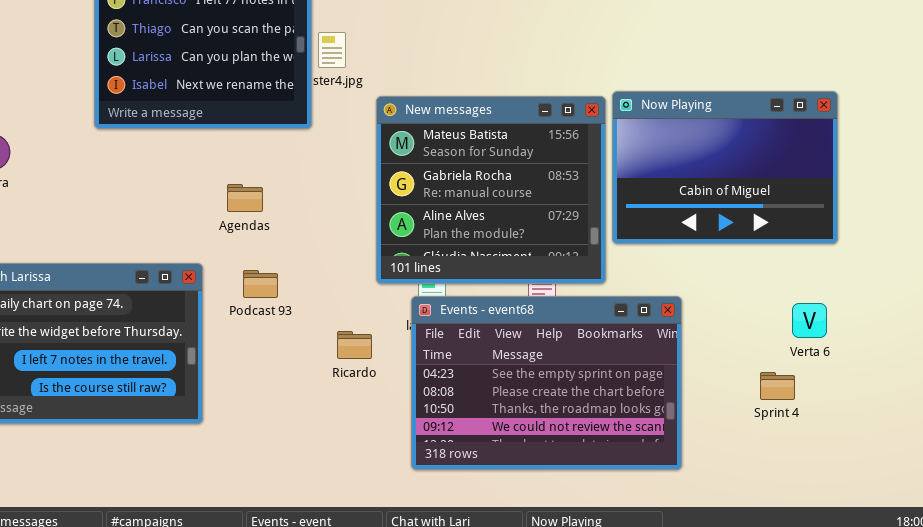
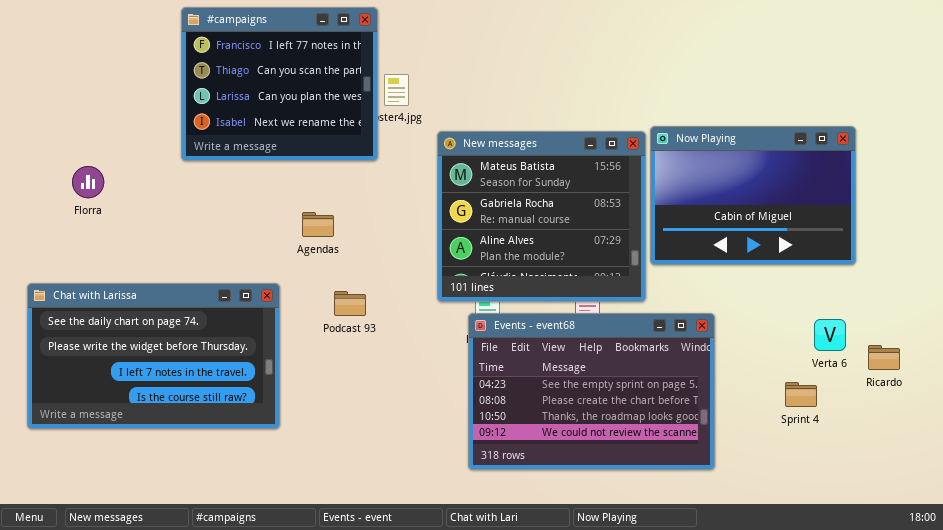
Podcast 93: [243,270,278,298] -> [334,291,366,316], moved
Ricardo: [337,331,372,359] -> [868,345,900,370], moved

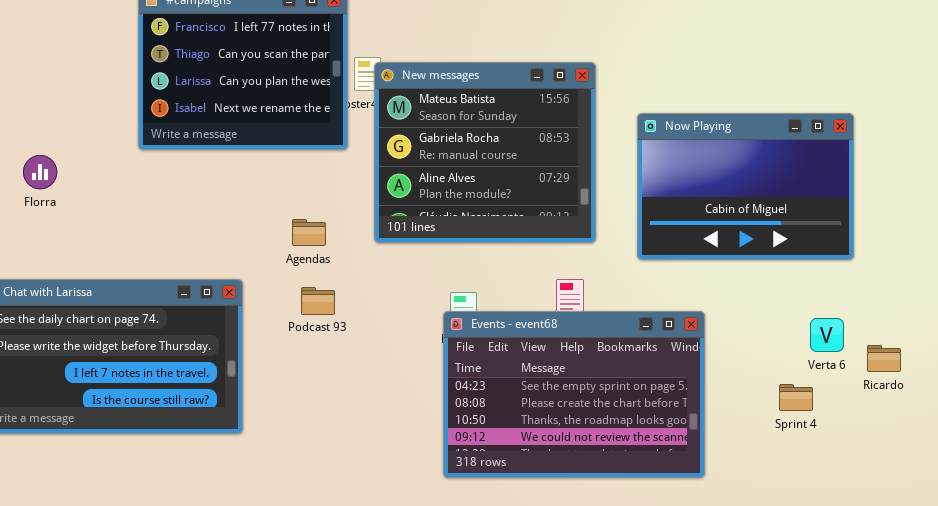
New messages: [437,131,646,302] -> [374,62,596,243], moved
Agendas: [302,212,334,237] -> [292,219,326,246], moved

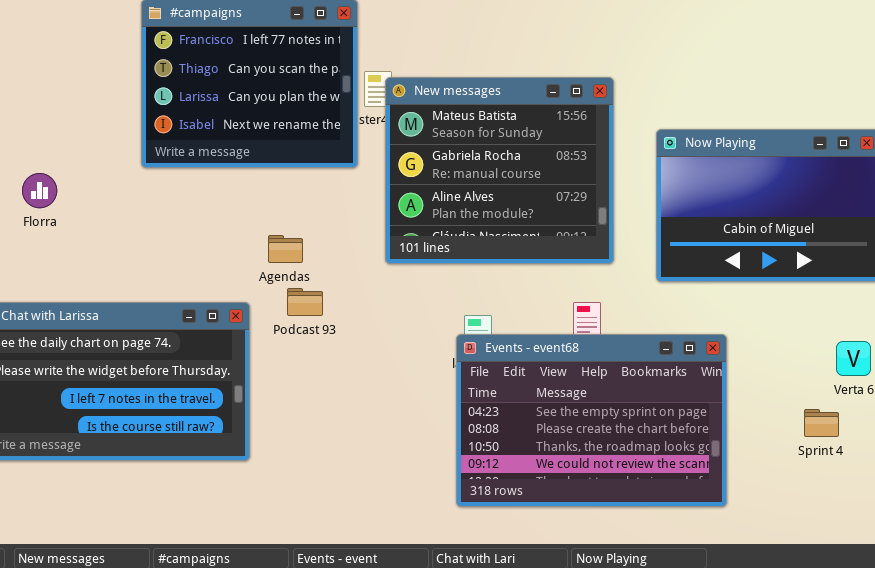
Agendas: [292,219,326,246] -> [268,235,303,263], moved
Podcast 93: [301,287,335,315] -> [287,288,323,316], moved

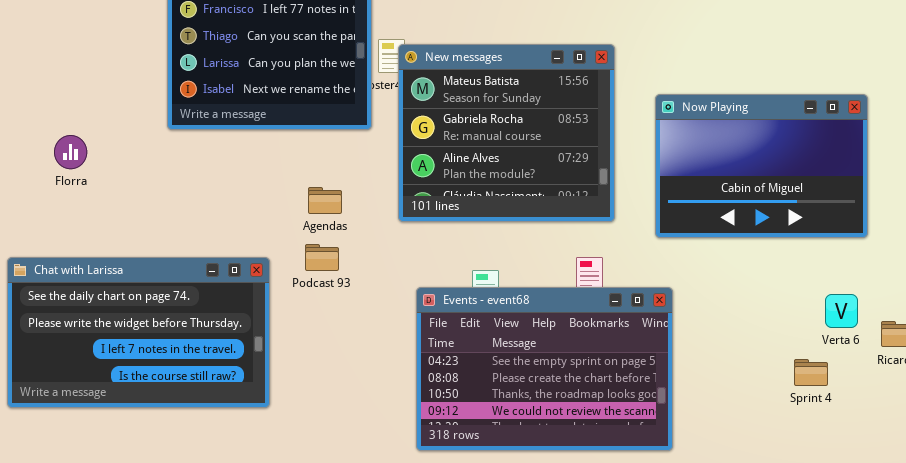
Agendas: [268,235,303,263] -> [308,187,342,214], moved
Events - event68: [456,334,727,507] -> [416,287,673,451], moved

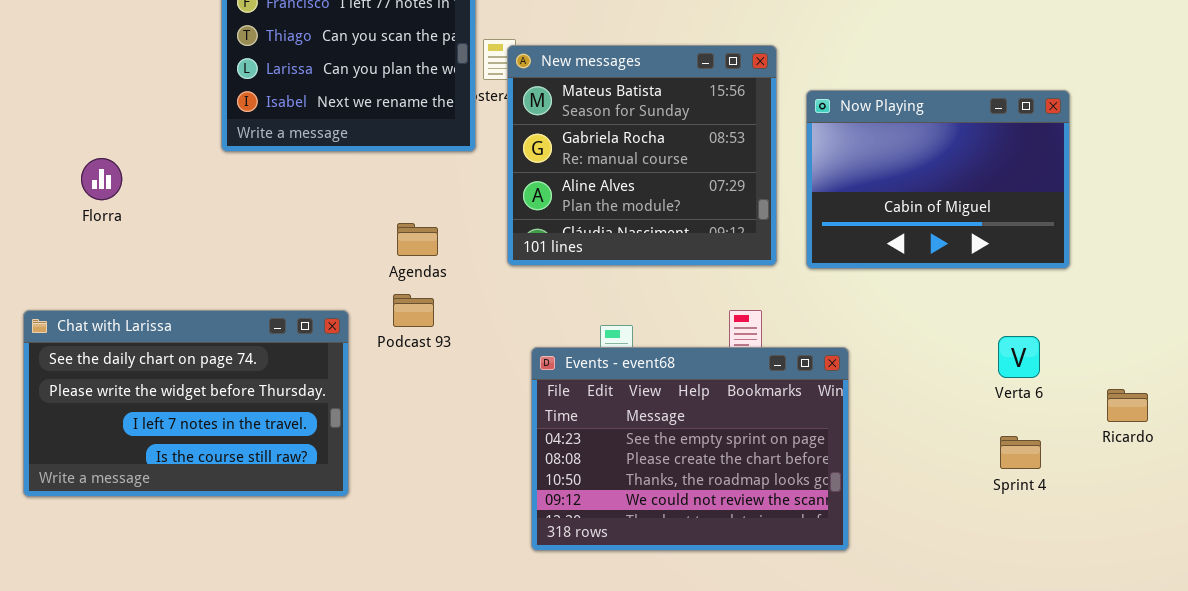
Now Playing: [655,94,868,238] -> [806,90,1070,269], moved
Verta 6: [825,294,858,328] -> [998,336,1040,378], moved

